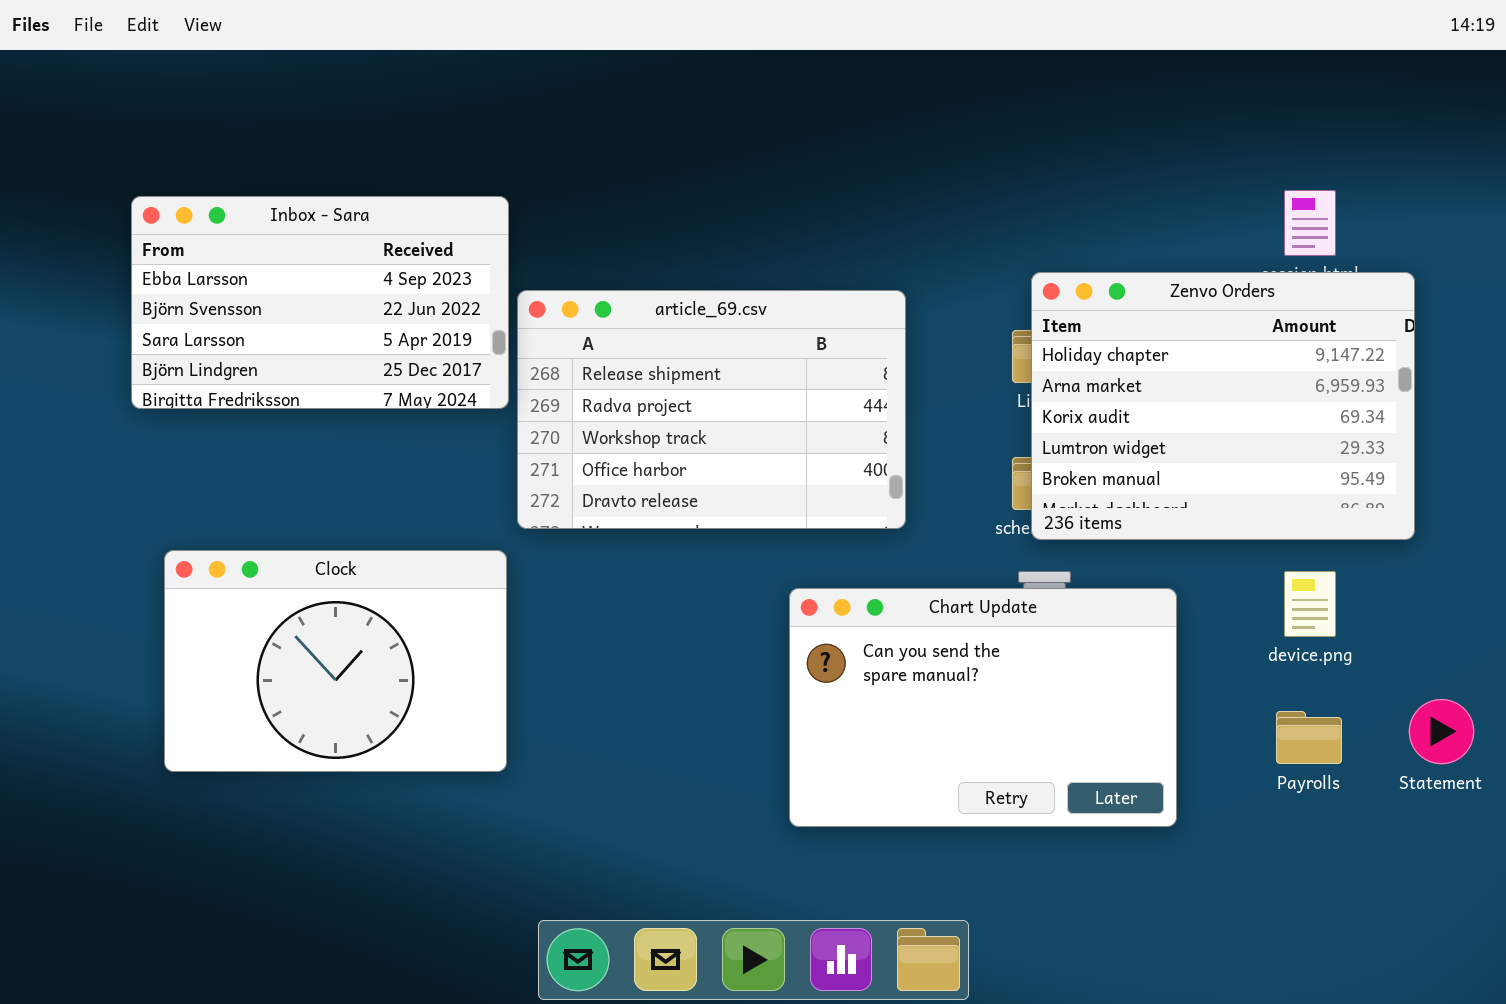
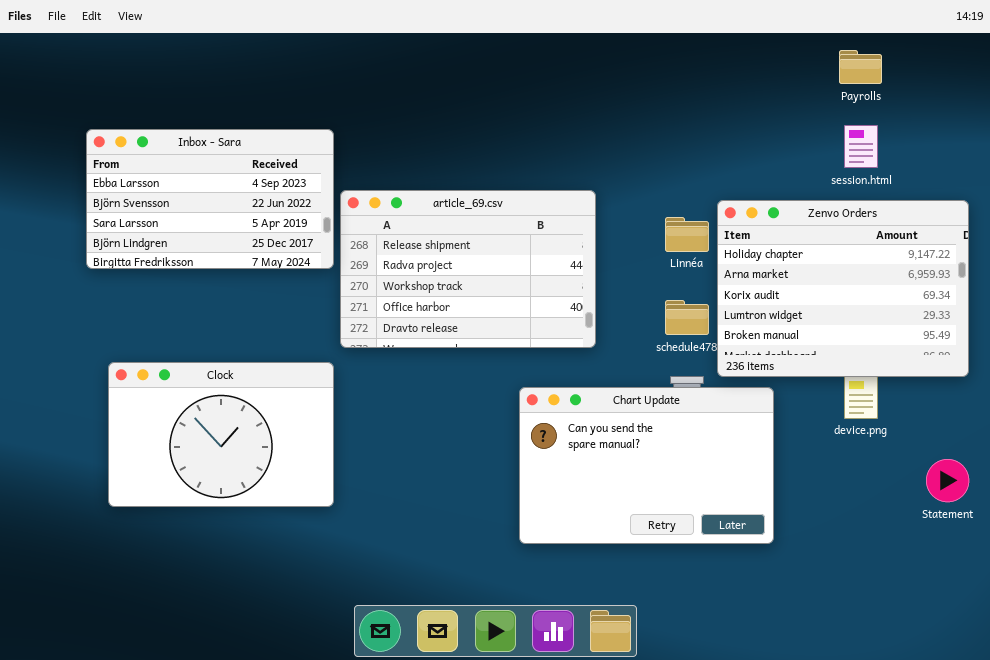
Zenvo Orders: [1031,272,1415,540] -> [717,200,969,377], moved
Payrolls: [1276,711,1342,764] -> [839,50,882,84], moved

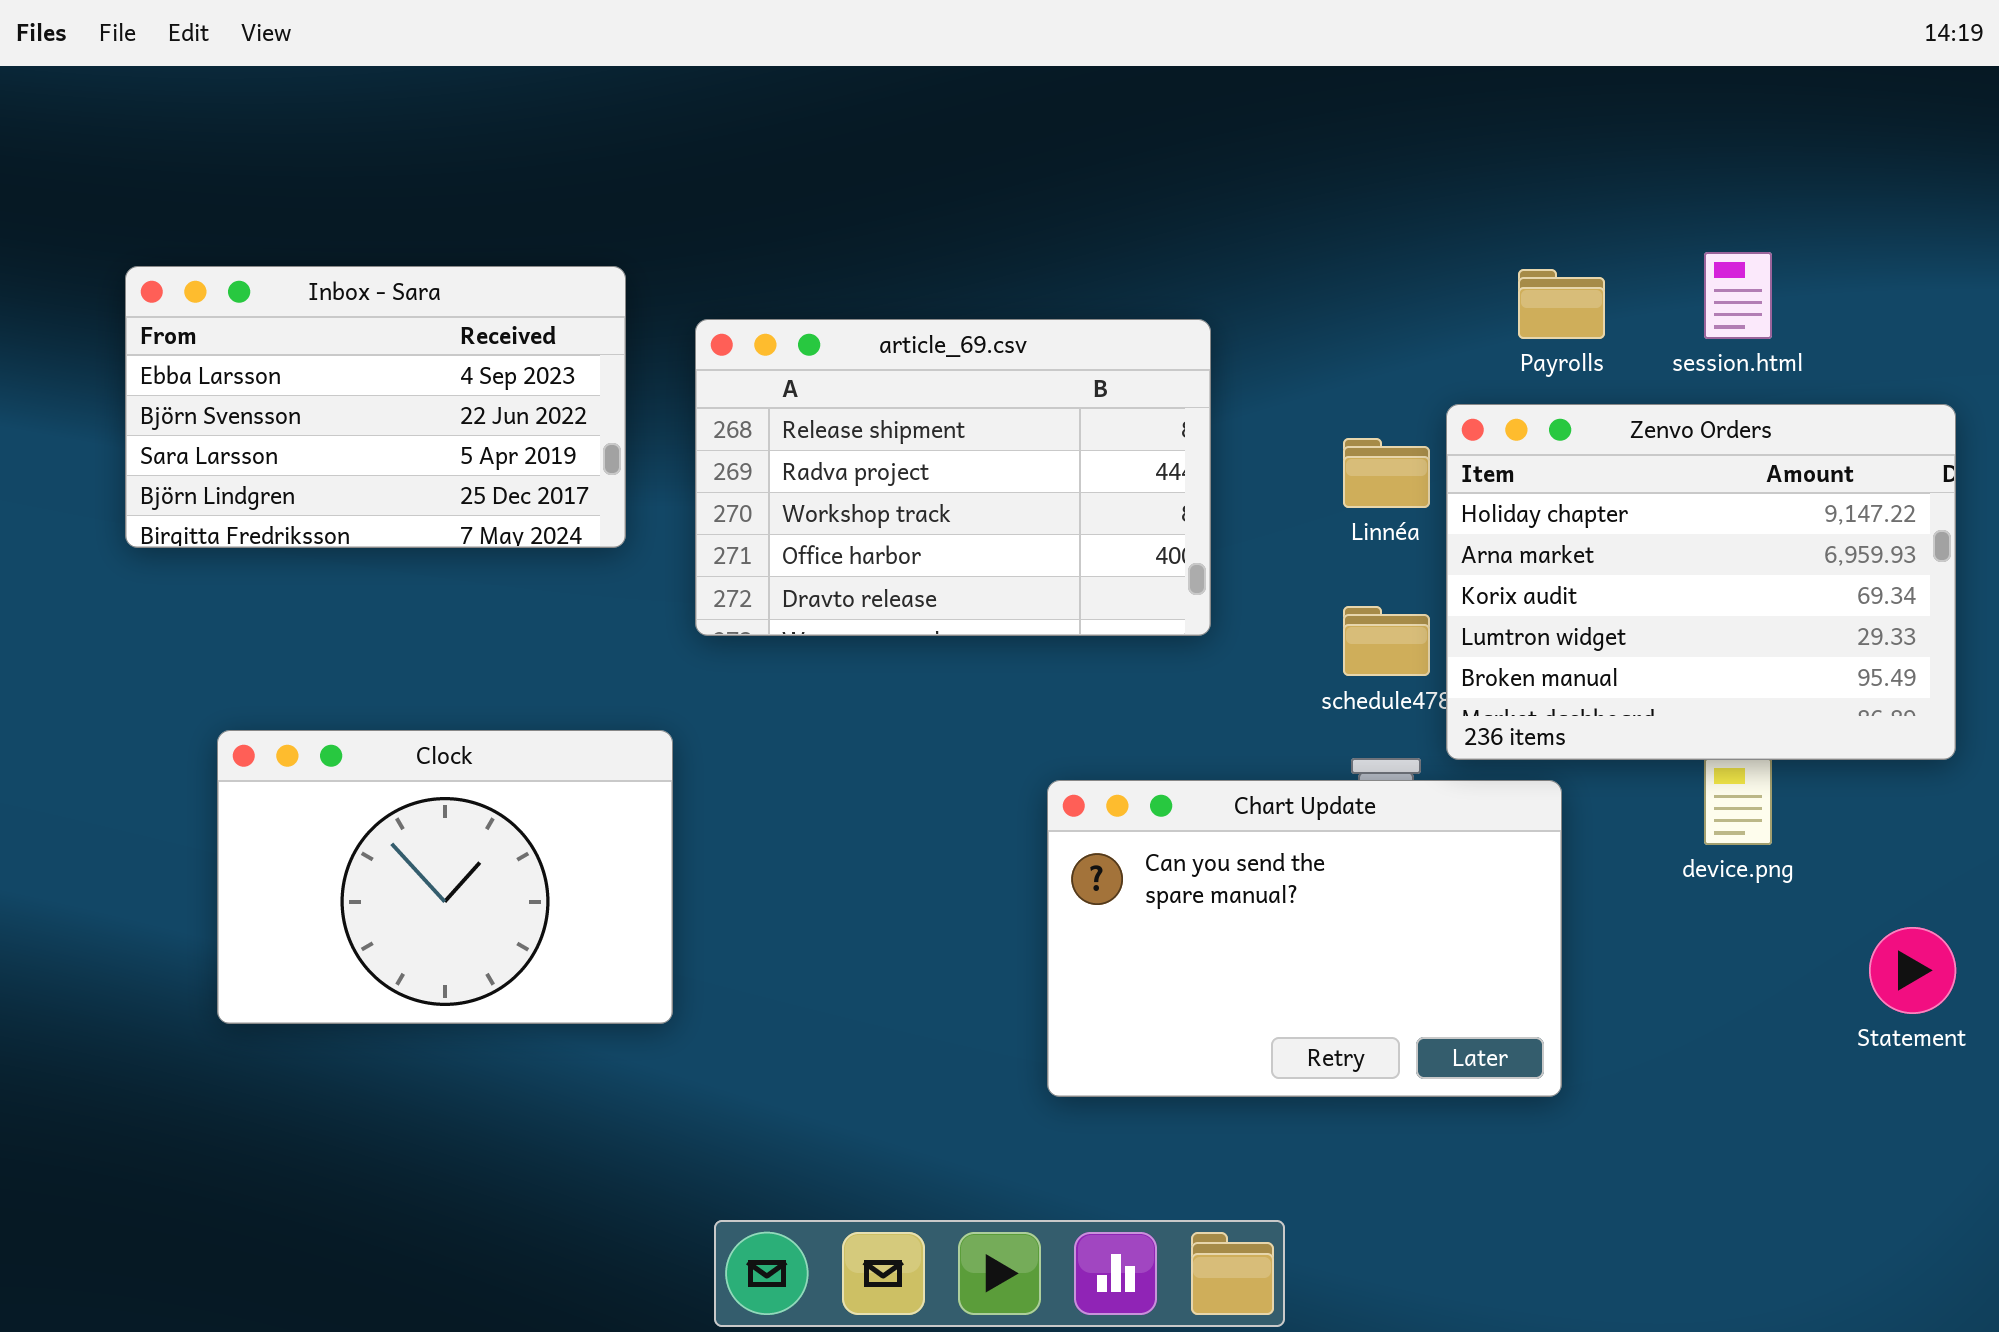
Payrolls: [839,50,882,84] -> [1518,269,1605,339], moved
Inbox - Sara: [86,129,334,269] -> [125,266,626,548], moved
article_69.csv: [340,190,596,348] -> [695,319,1211,636], moved

